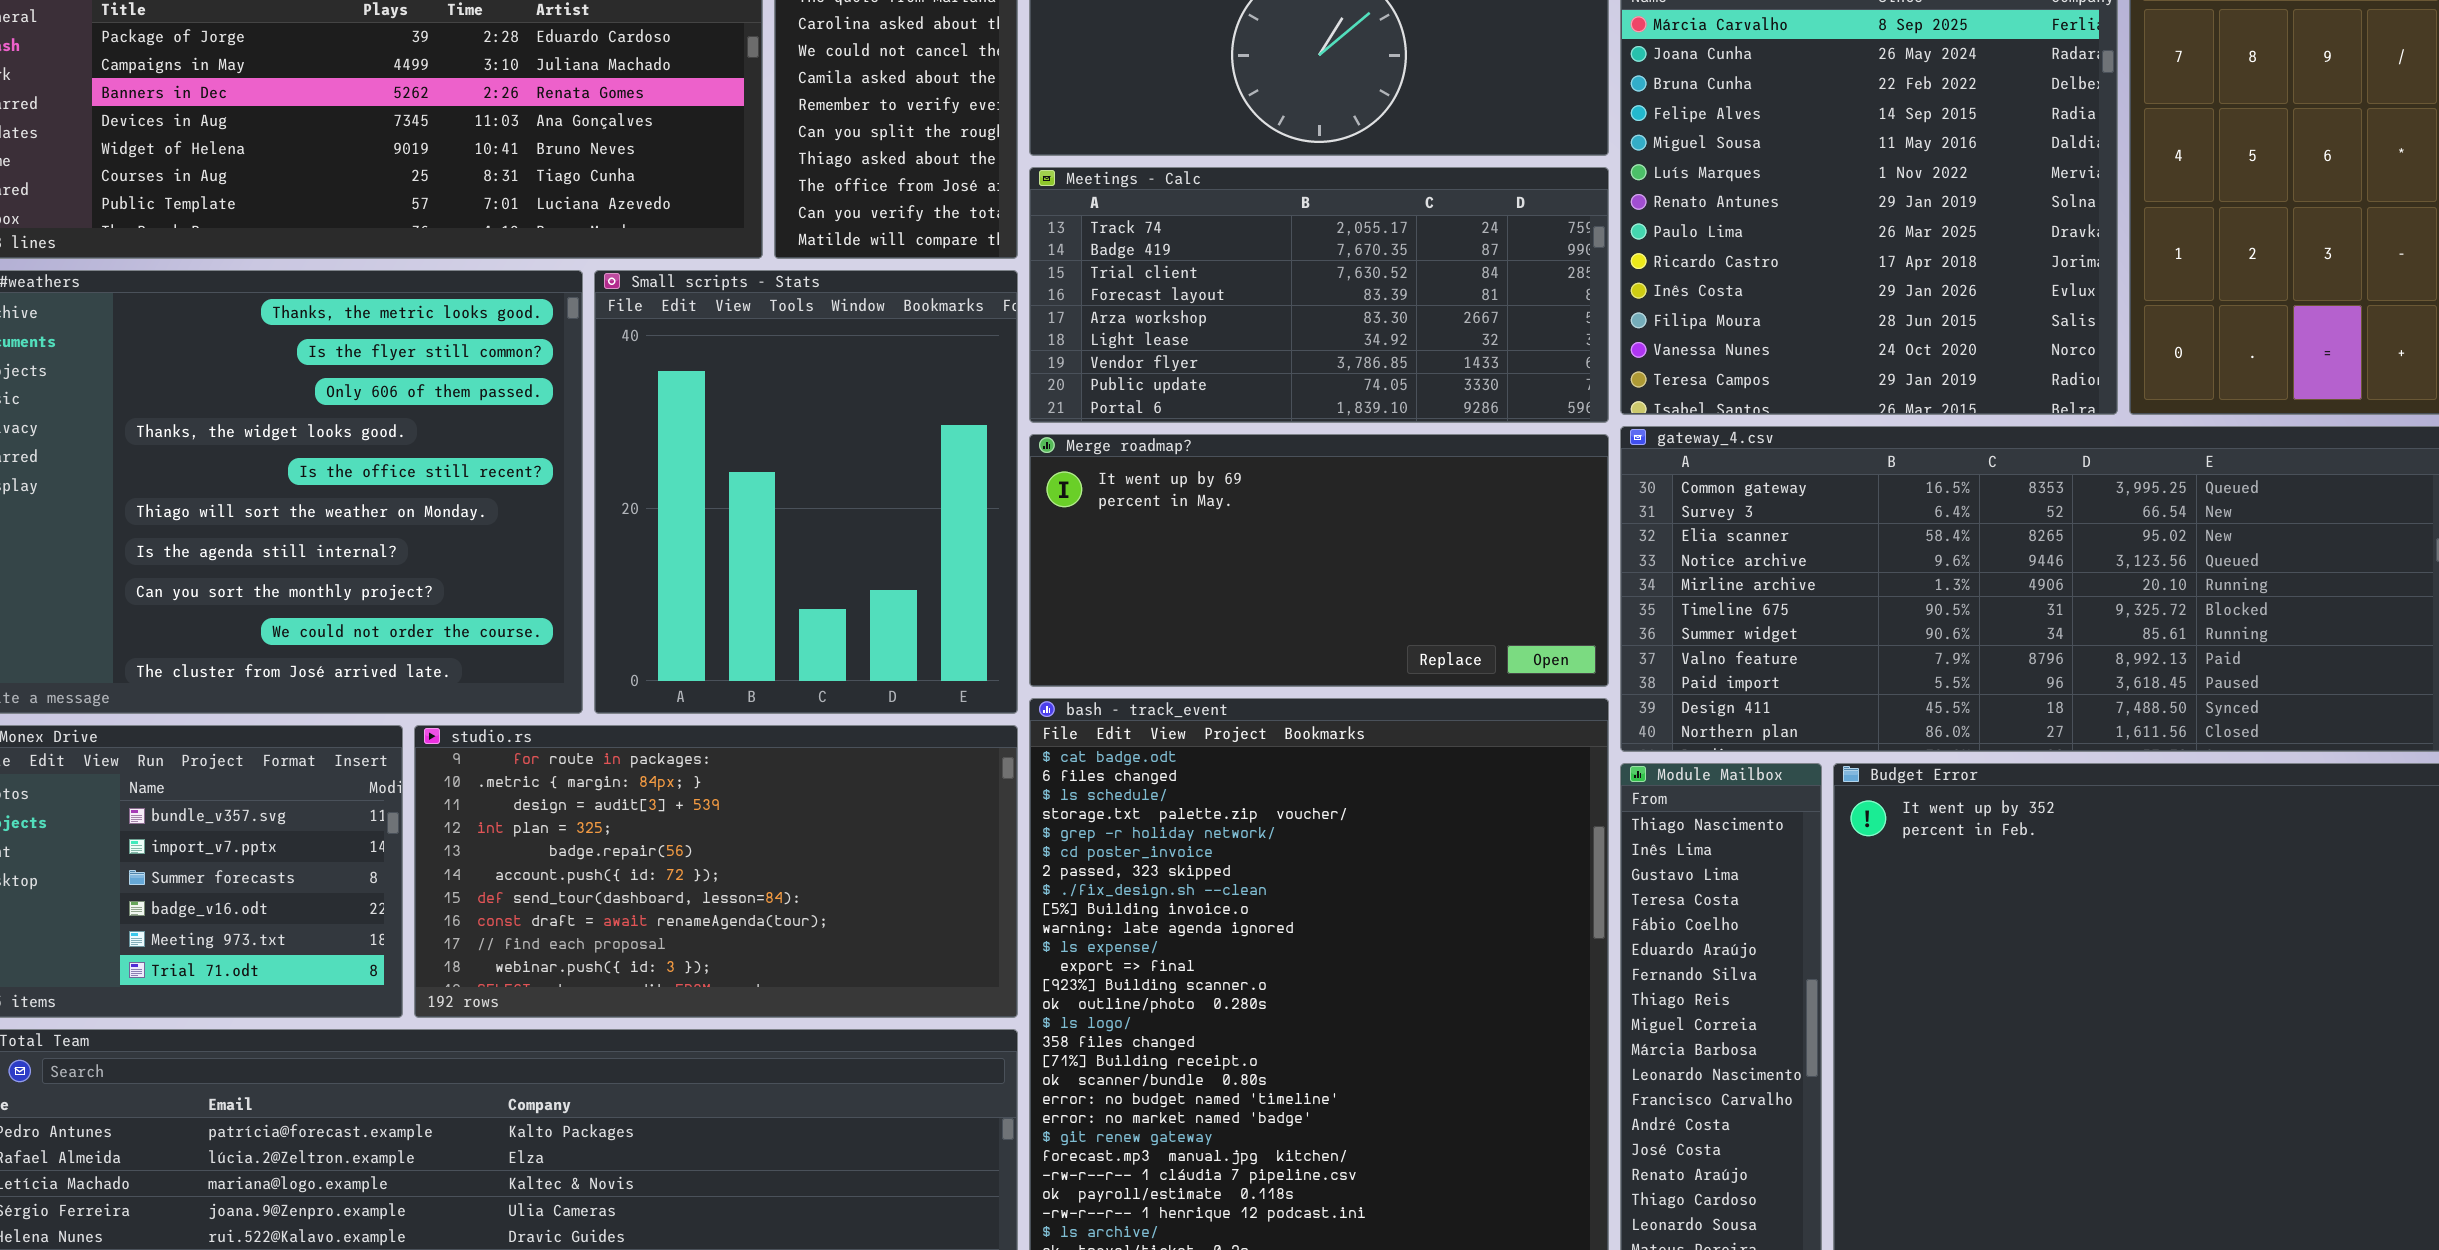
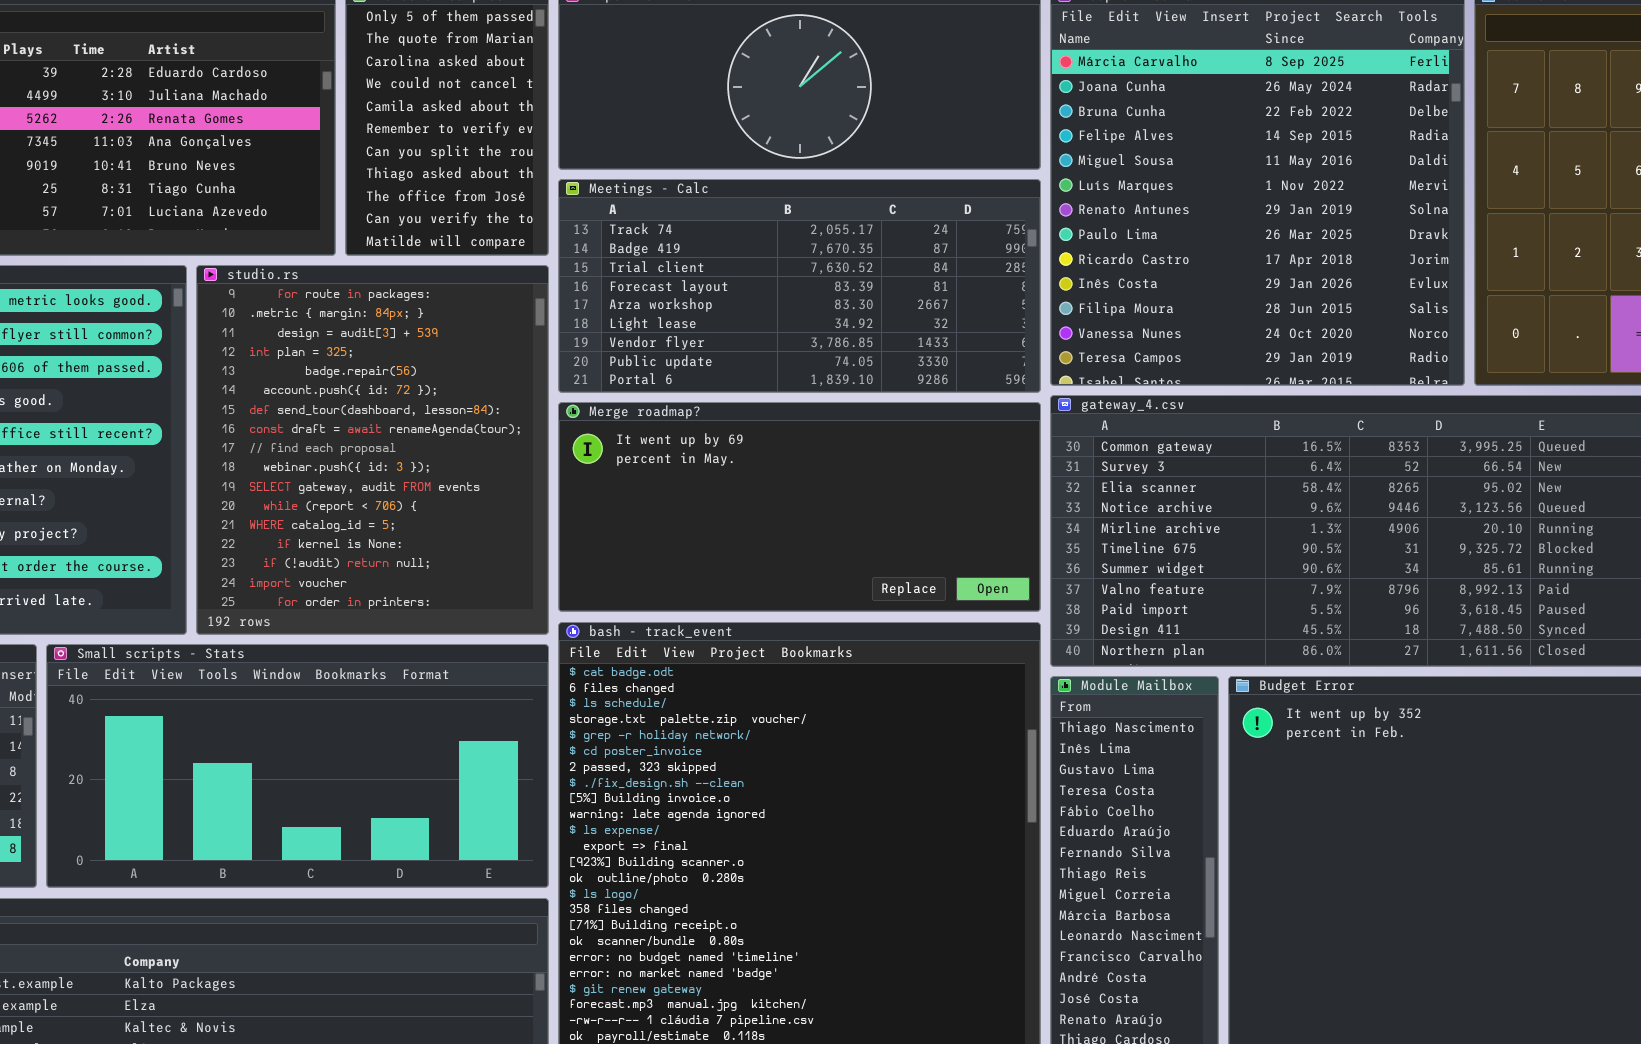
Small scripts - Stats: [594,270,1018,714] -> [46,644,549,888], moved, resized
studio.rs: [414,725,1018,1018] -> [196,265,549,635], moved, resized

